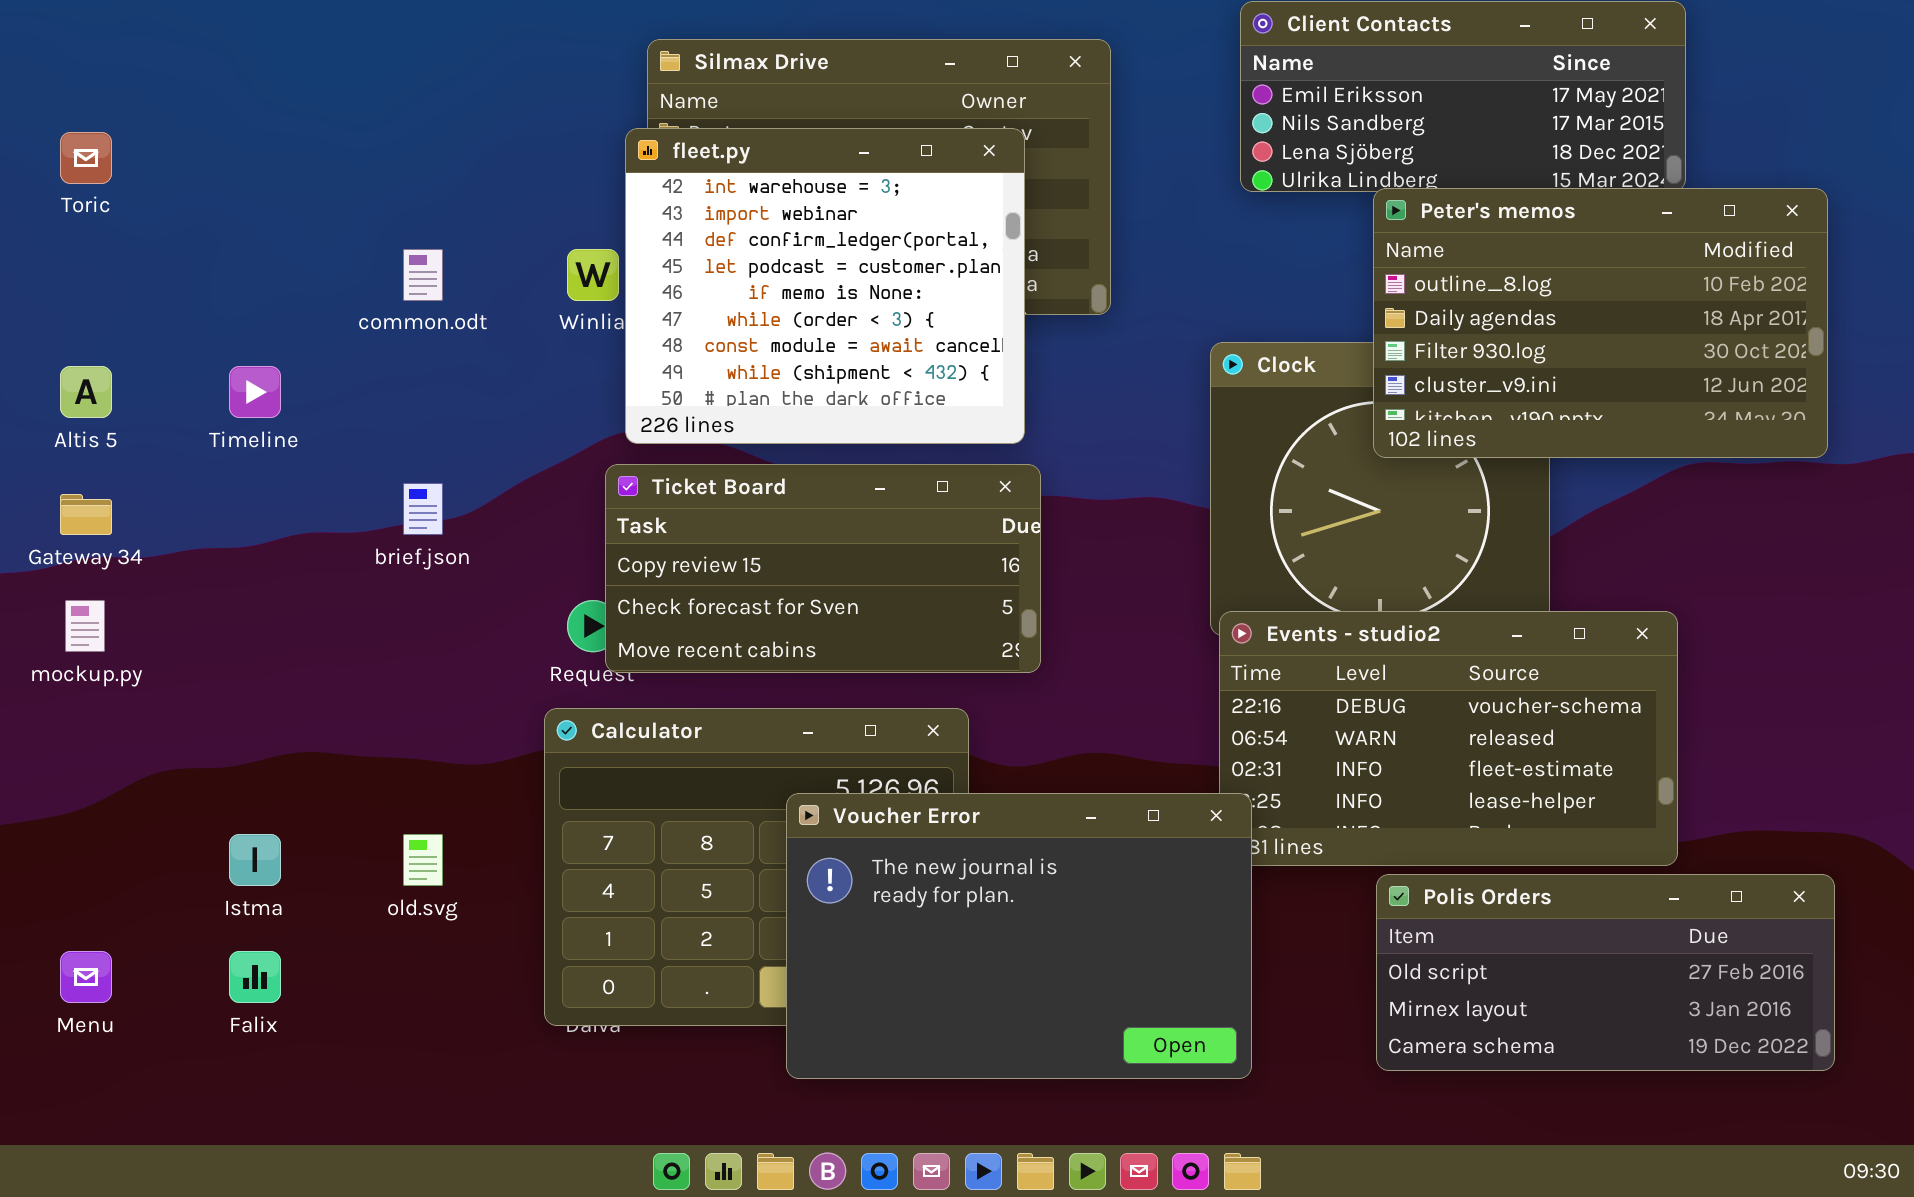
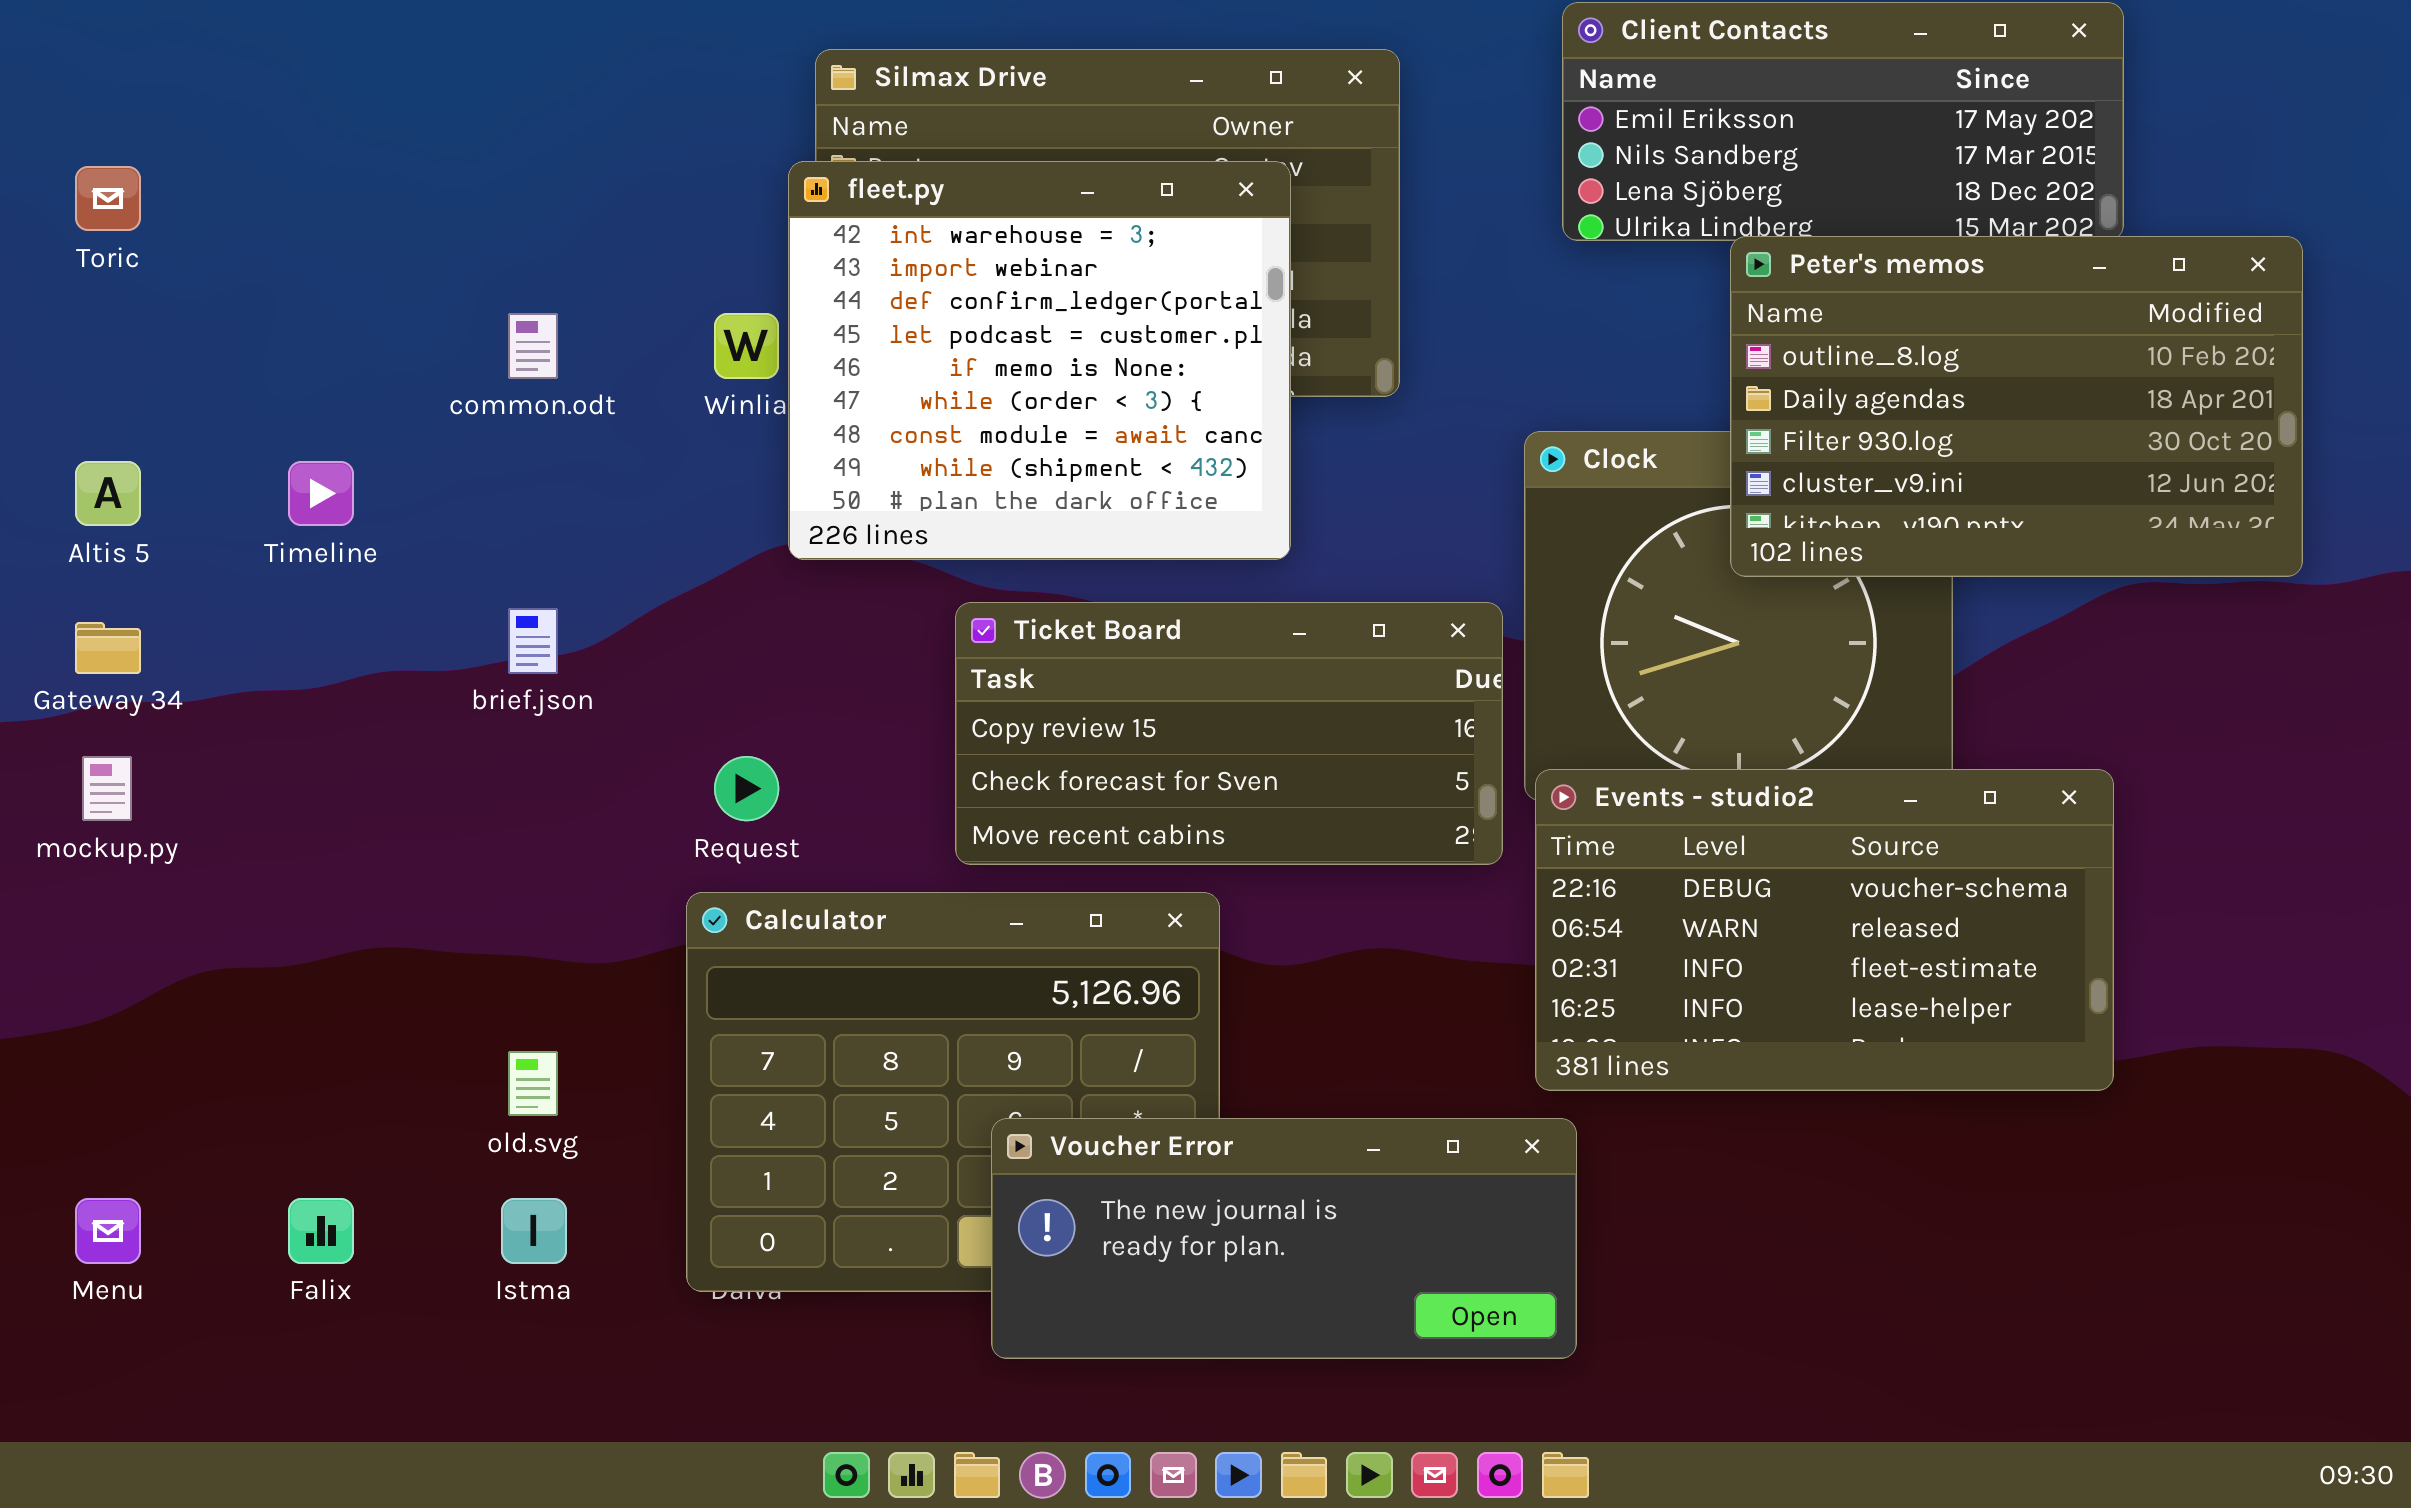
Ticket Board: [605,464,1041,673] -> [955,602,1503,865], moved
Voucher Error: [786,793,1252,1079] -> [991,1118,1577,1359], resized
Istma: [229,834,281,886] -> [501,1198,567,1264], moved
Polis Orders: [1376,874,1835,1071] -> none, closed

